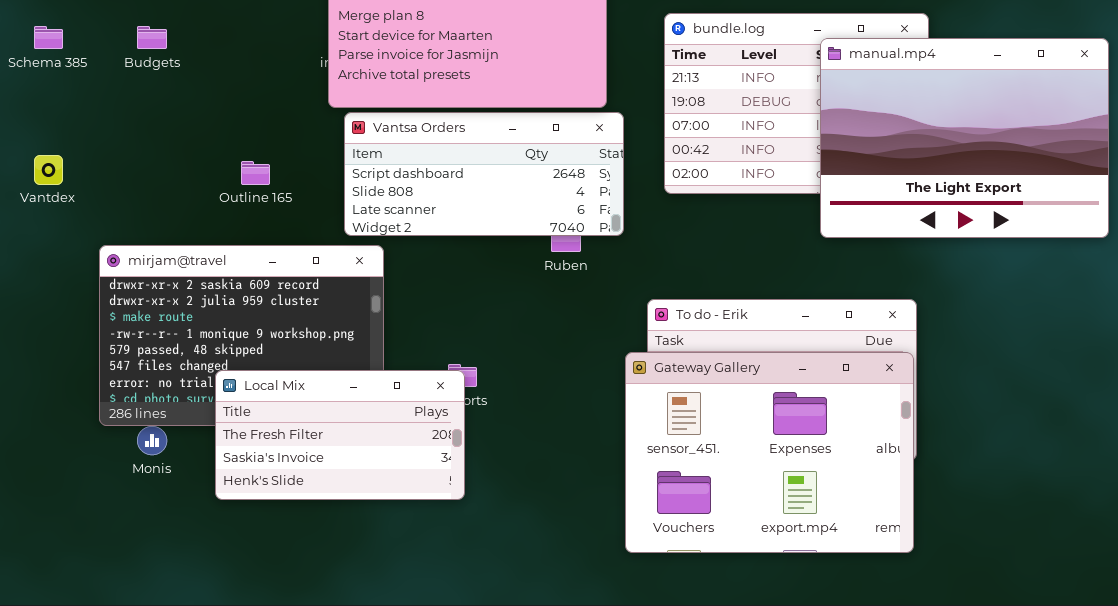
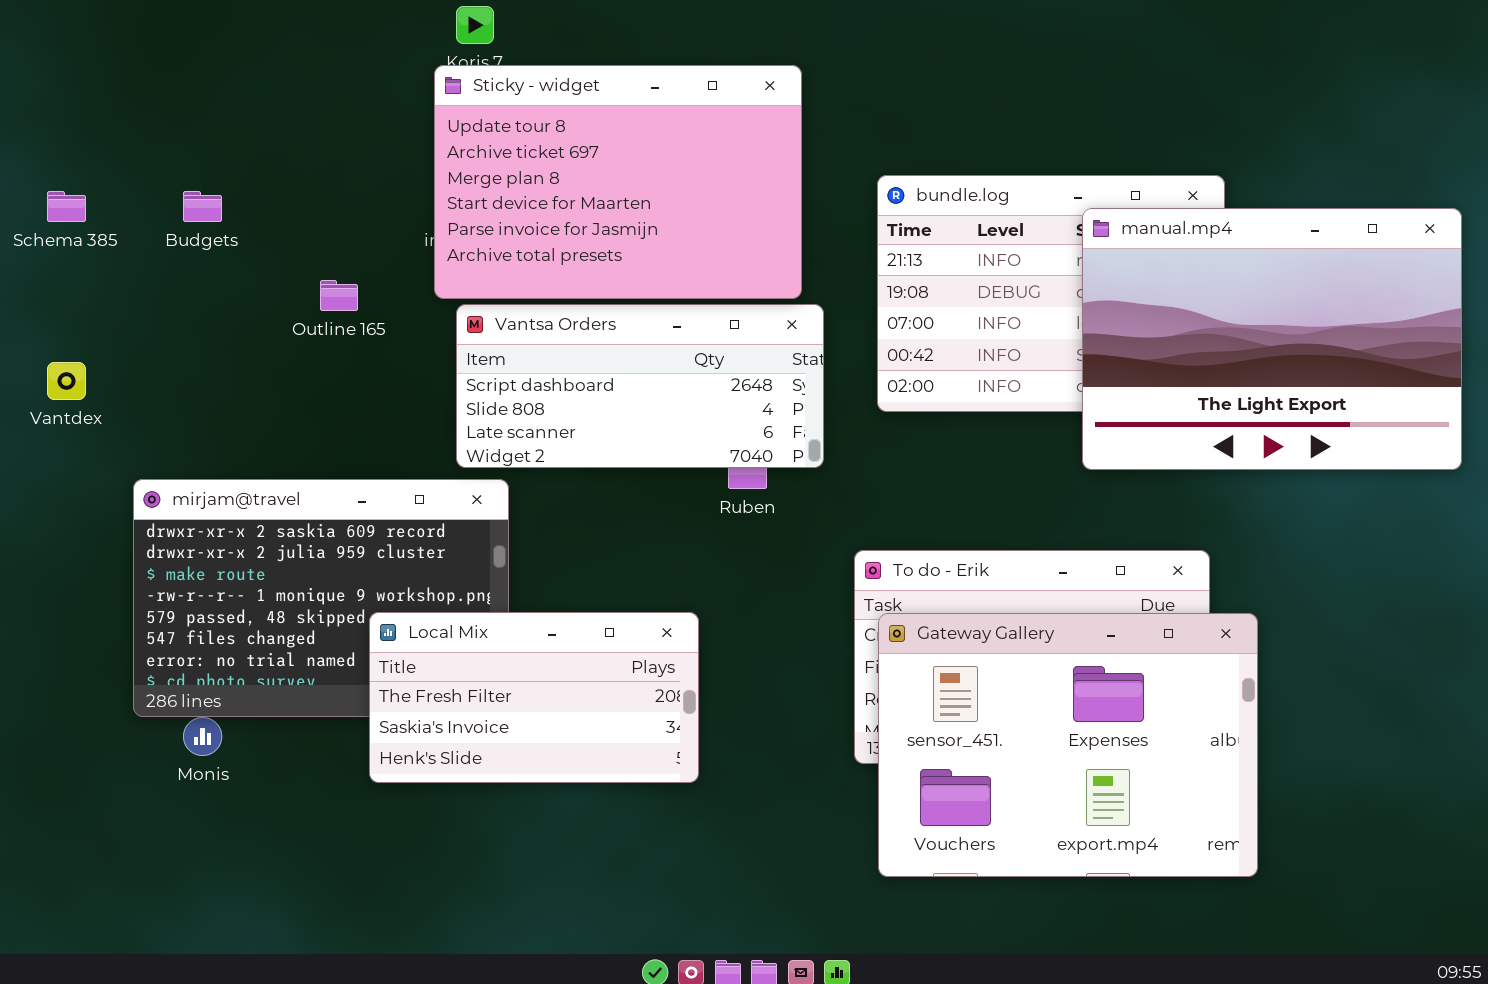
Outline 165: [241,161,270,185] -> [320,280,358,311], moved
Gateway Gallery: [625,352,914,553] -> [878,613,1258,877], moved
Local Mix: [215,370,465,500] -> [369,612,699,783], moved

